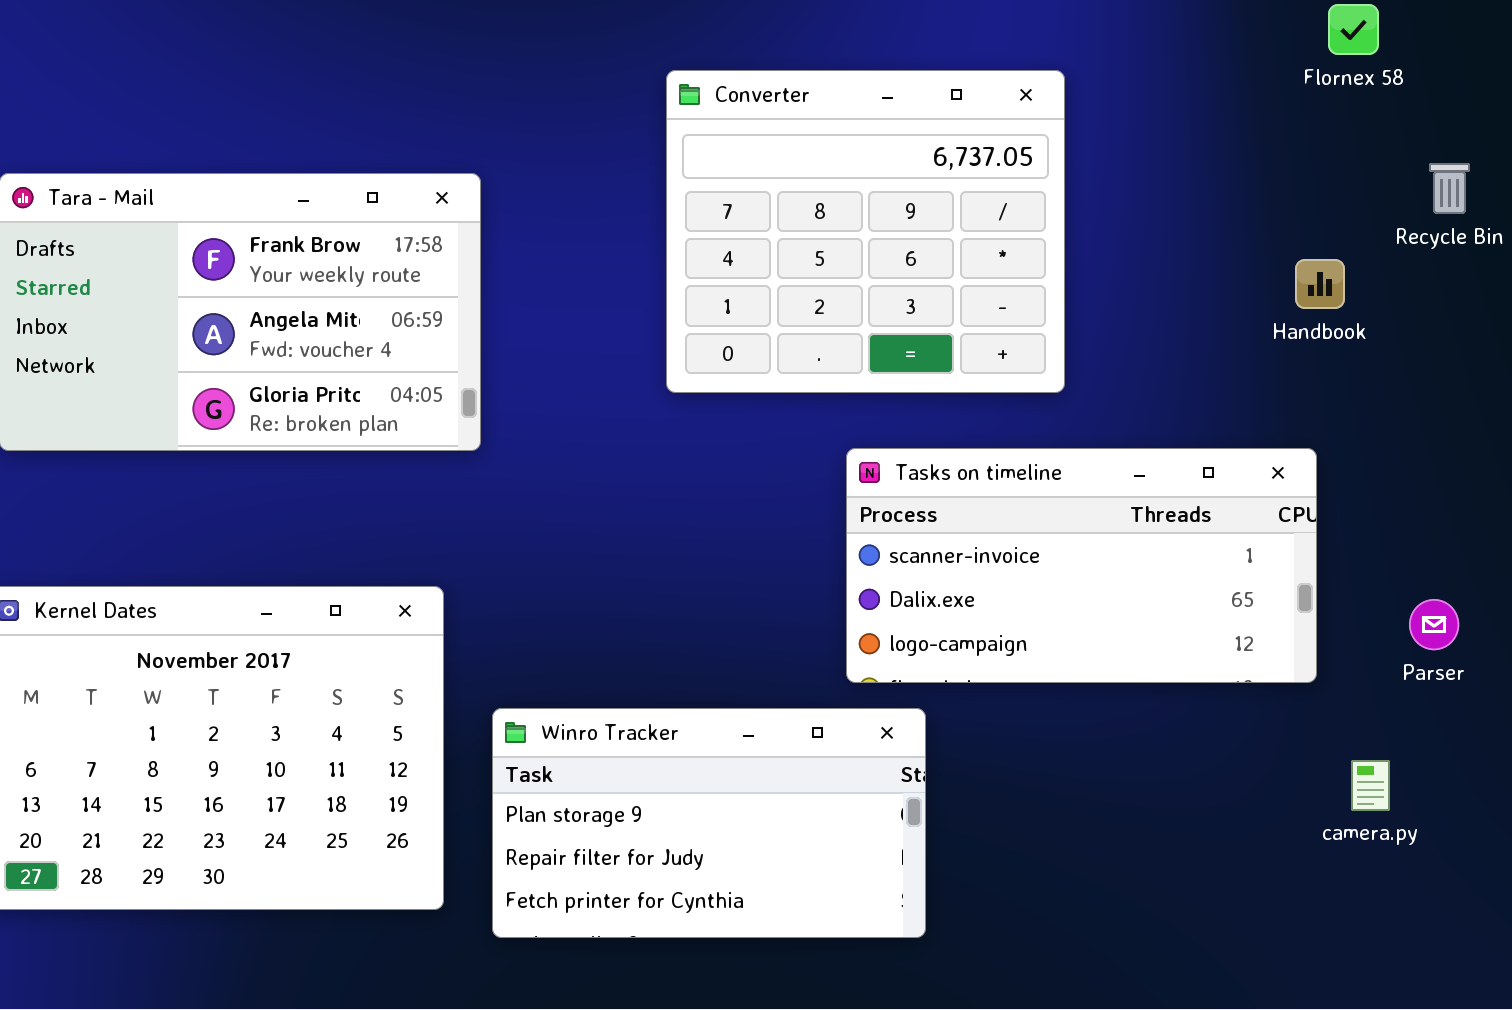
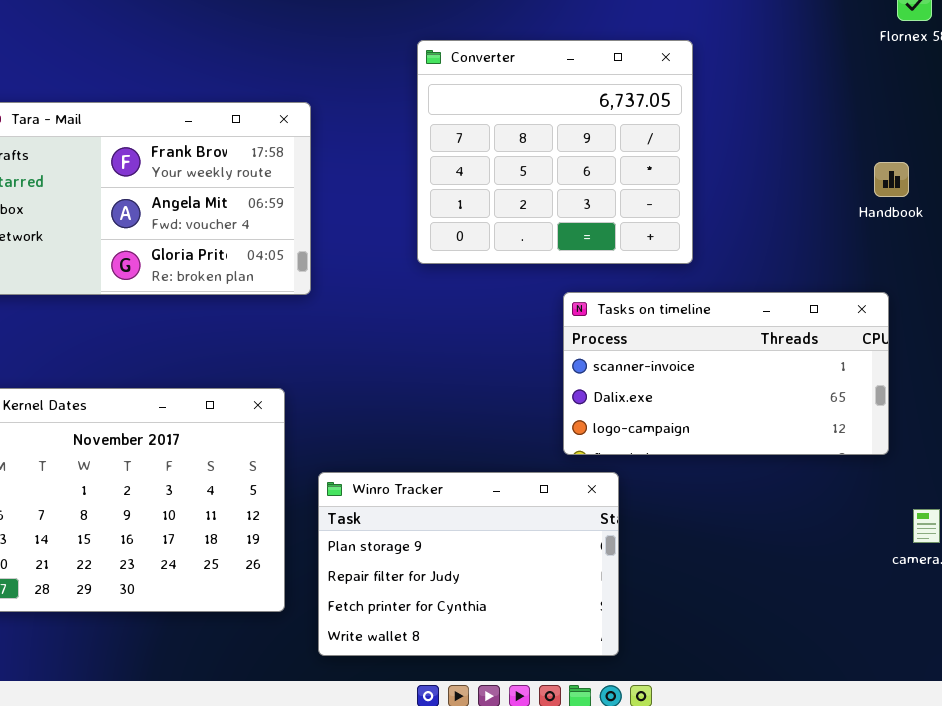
Converter: [666,70,1065,393] -> [417,40,693,264], moved
Winro Tracker: [492,708,926,938] -> [318,472,619,656], resized

